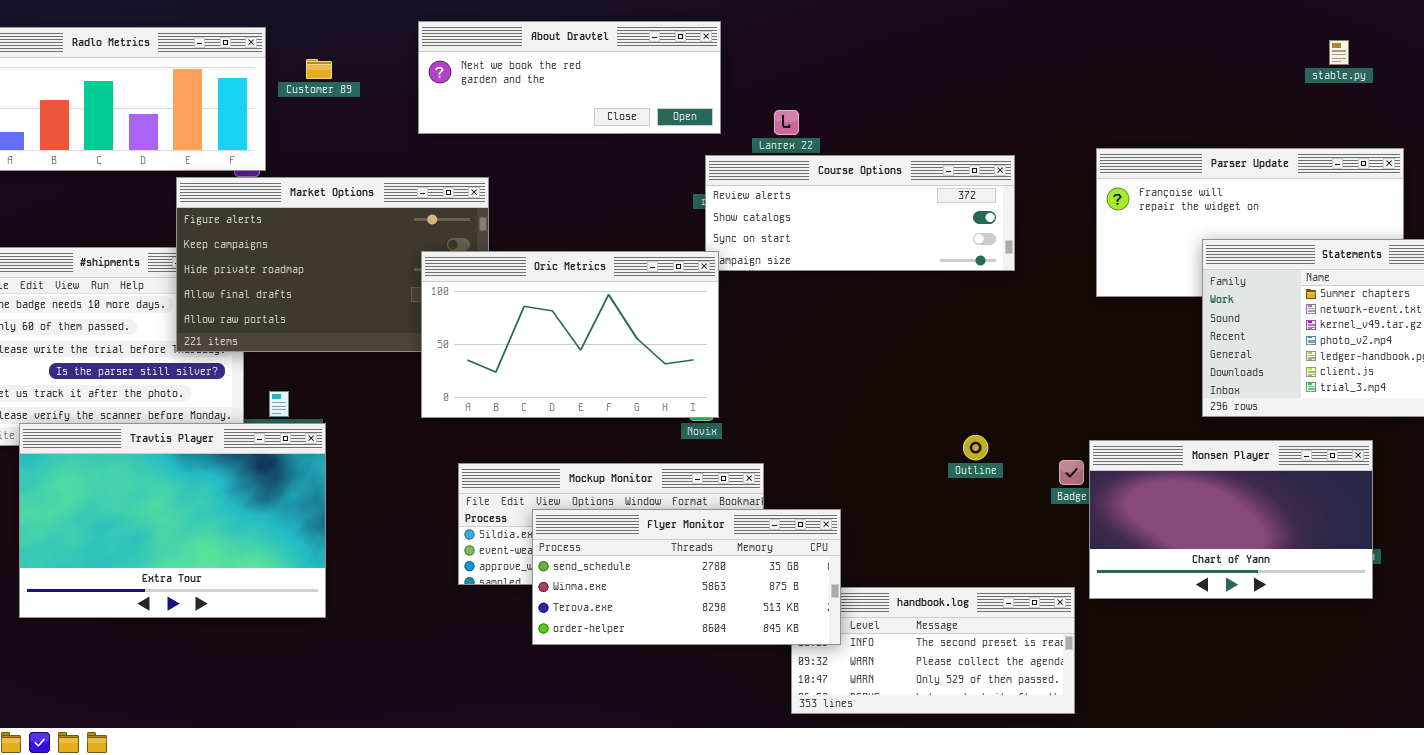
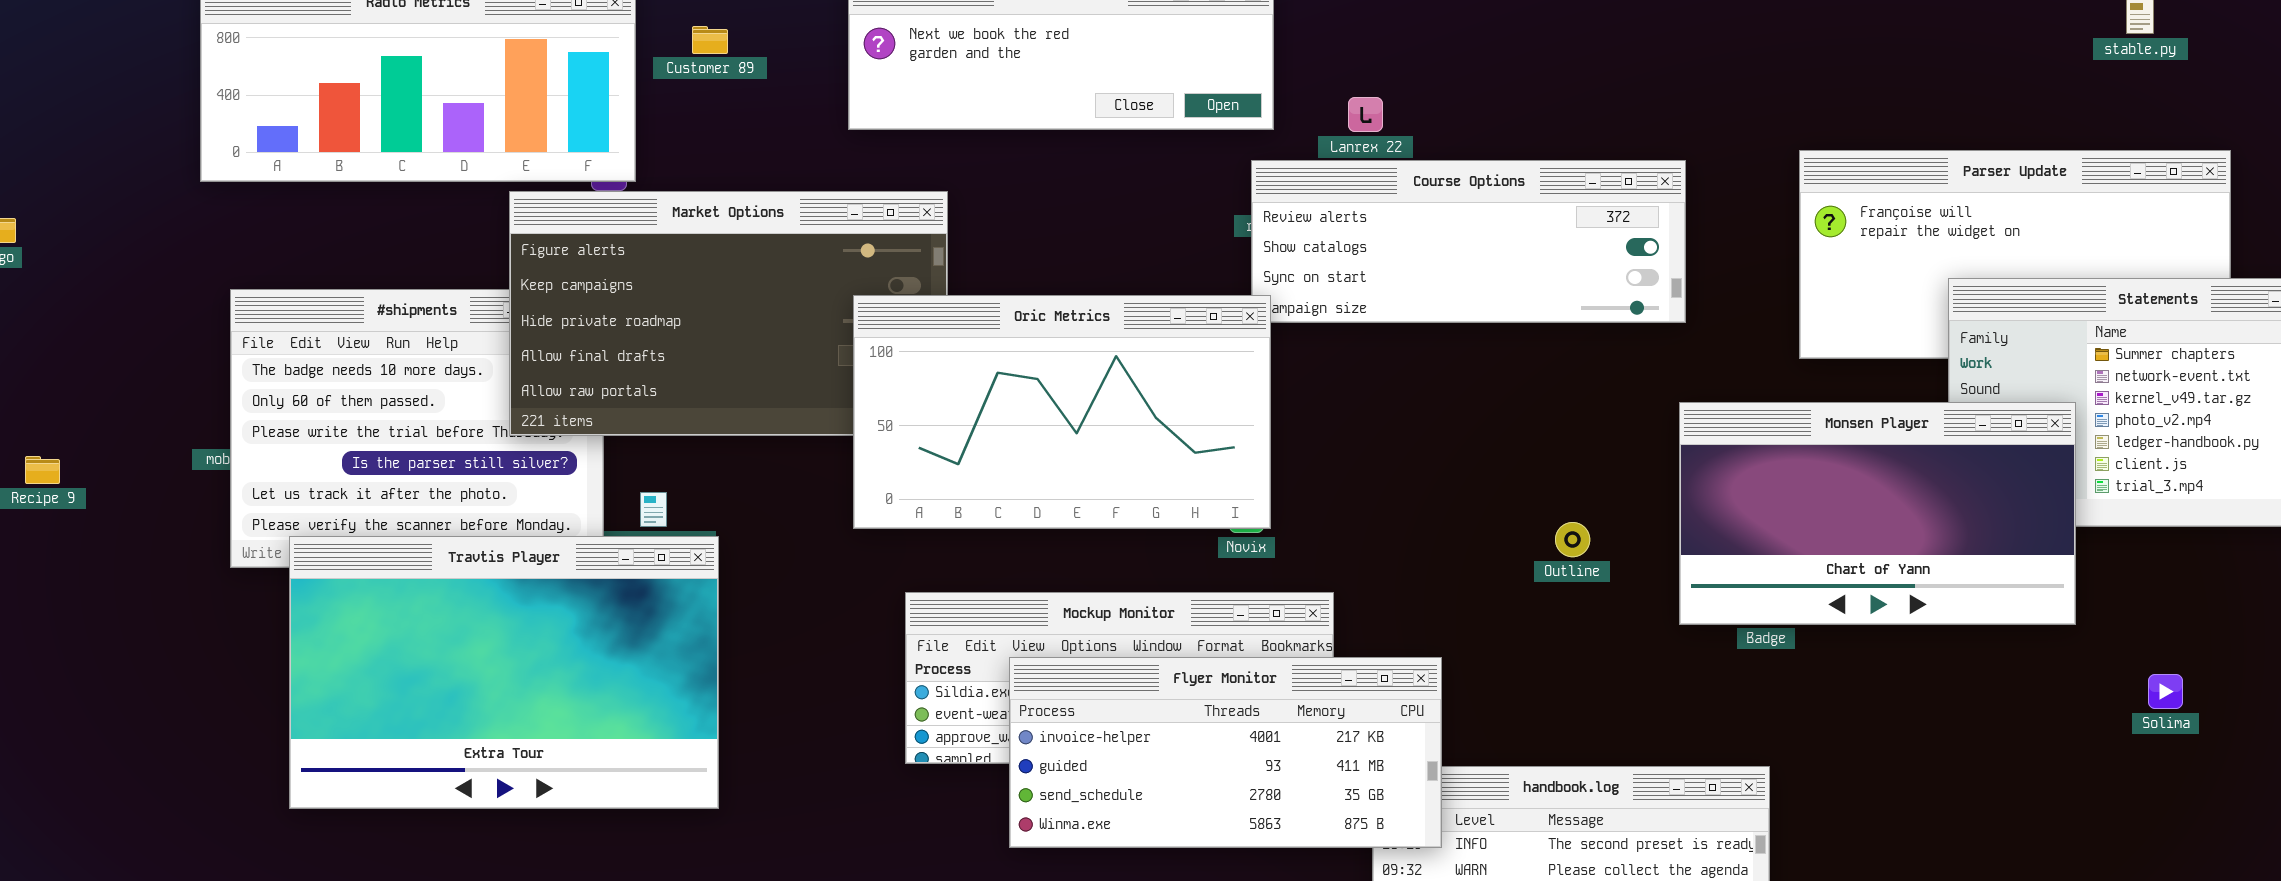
Outline: [963,435,988,460] -> [1555,522,1590,557], moved
Monsen Player: [1089,440,1373,599] -> [1679,402,2076,625], moved
Flyer Monitor: [532,509,841,645] -> [1009,657,1442,848], scrolled up 2 rows

